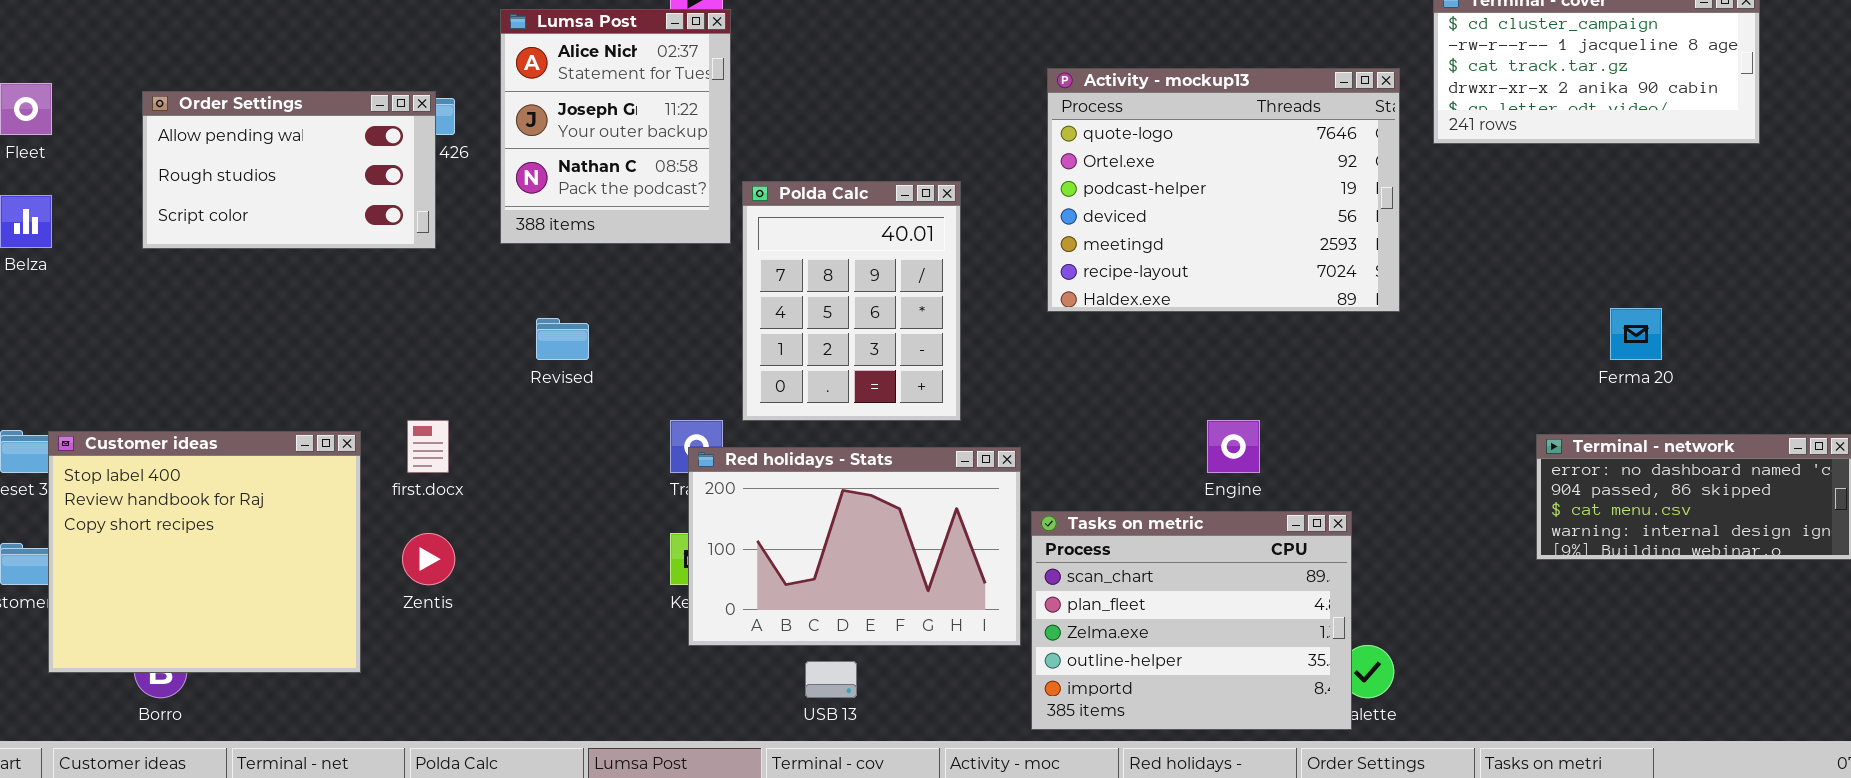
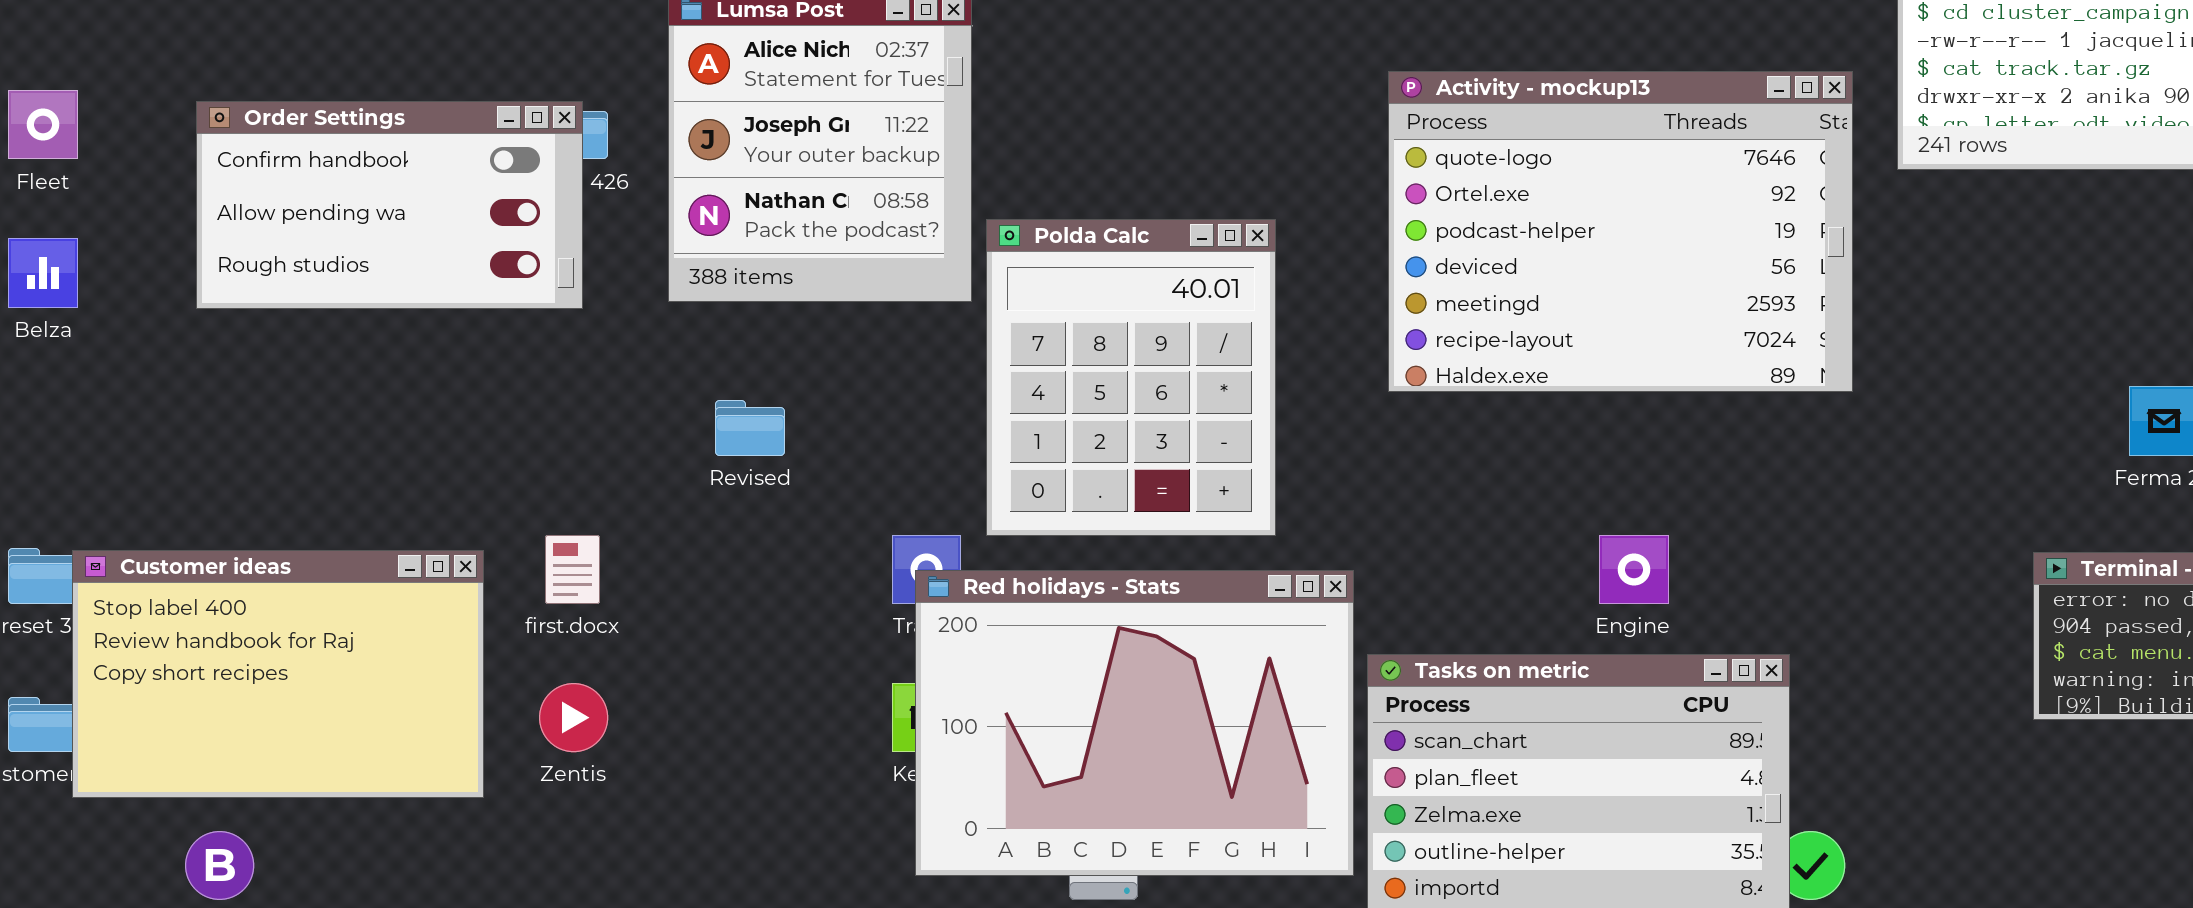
Order Settings: [142,91,436,249] -> [196,101,583,309], scrolled up 1 row
Customer ideas: [48,431,361,673] -> [72,550,484,798], resized
Red holidays - Stats: [688,447,1021,646] -> [915,570,1354,876], resized

